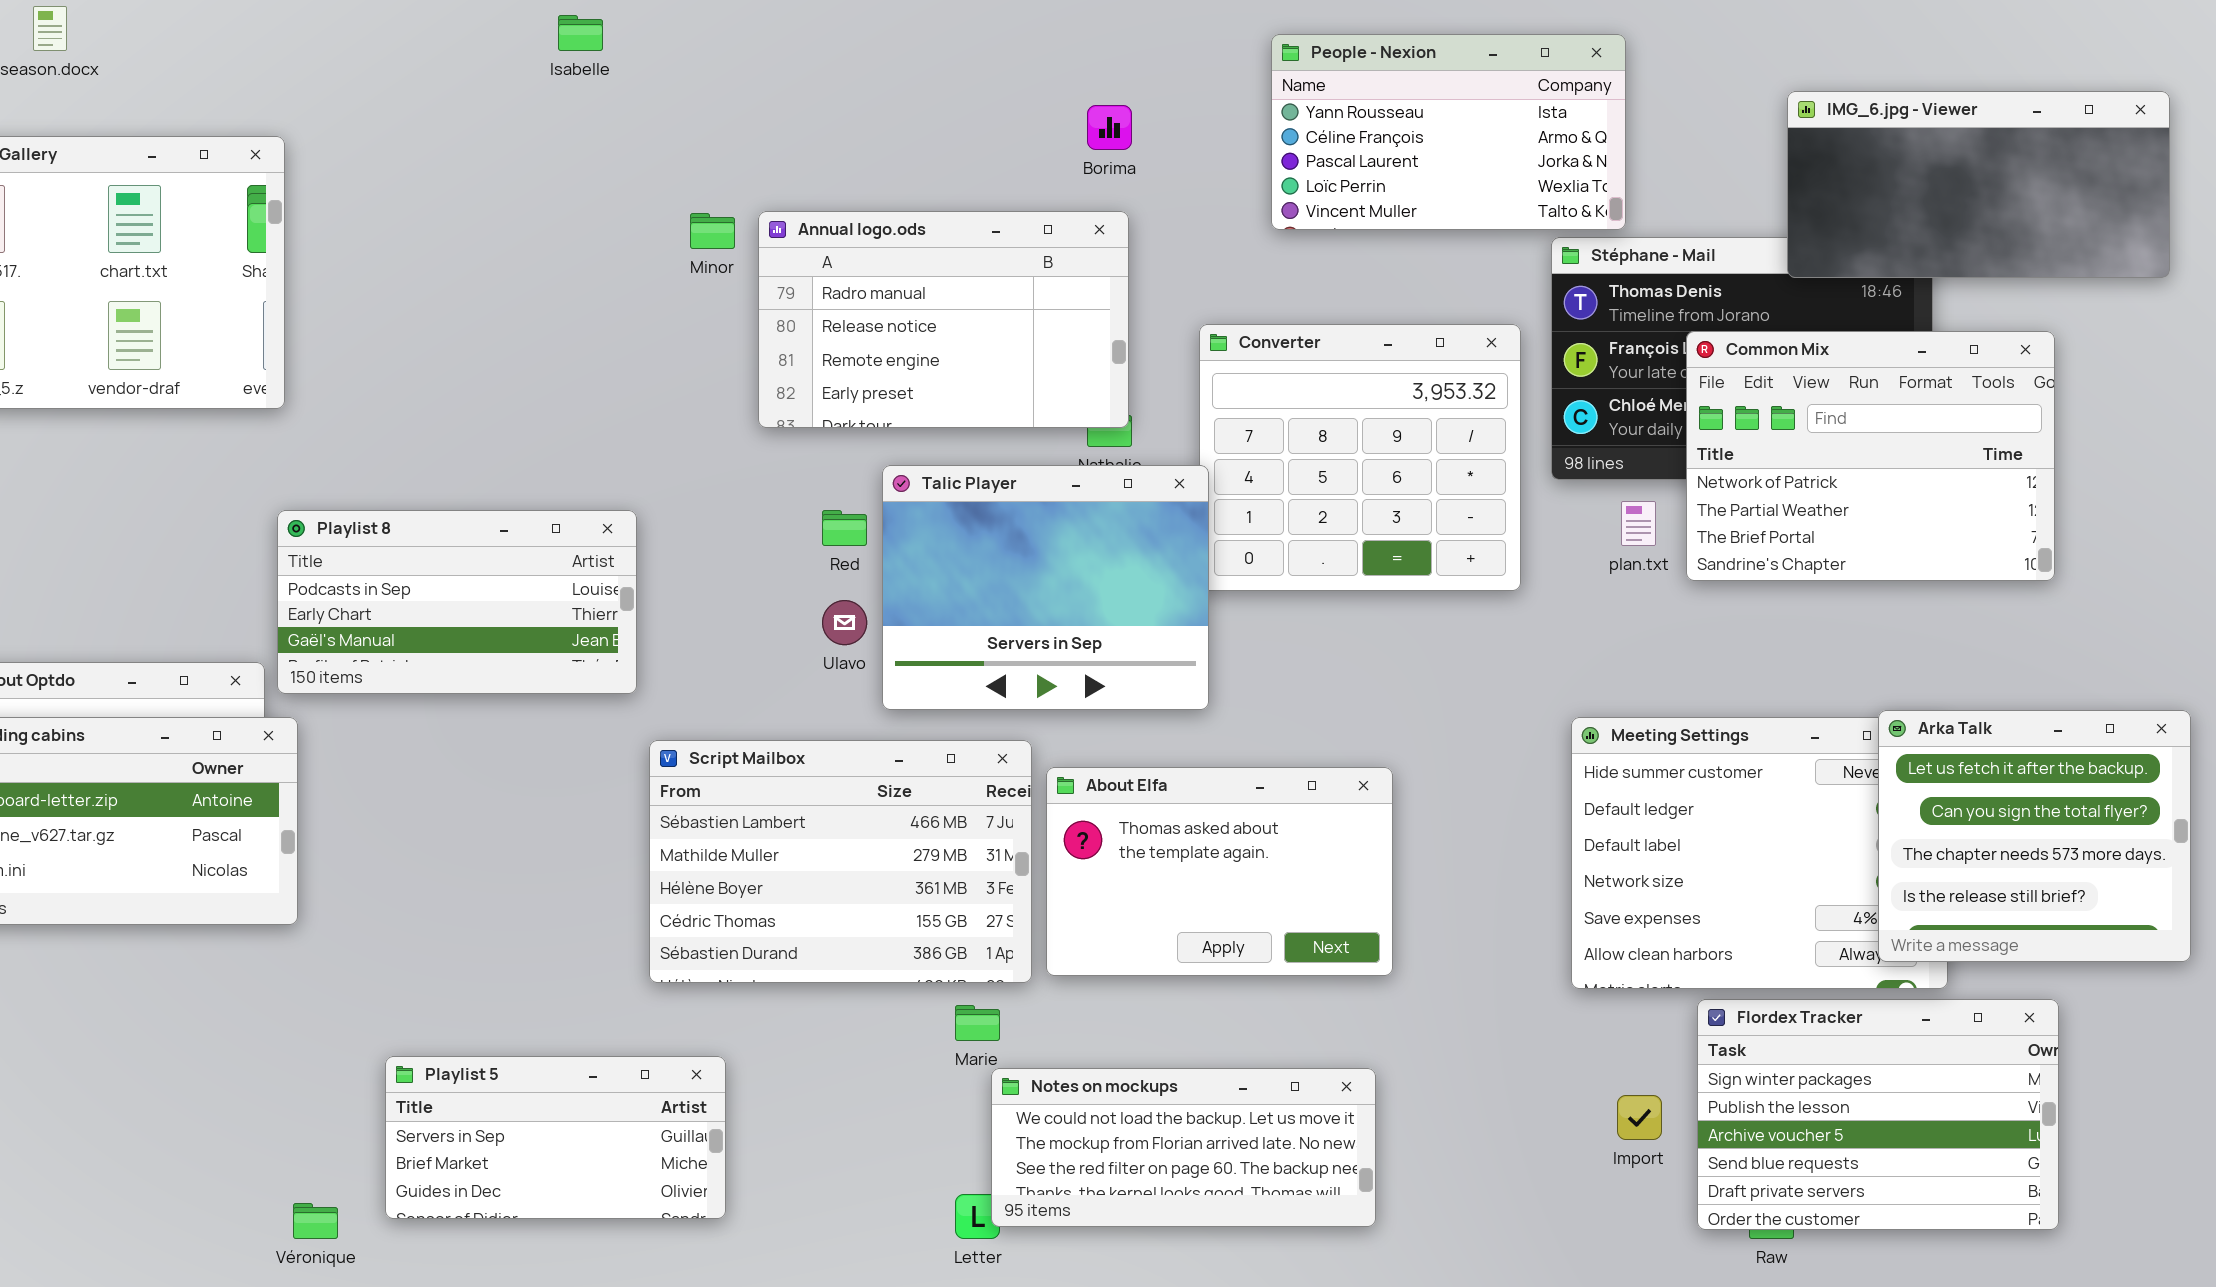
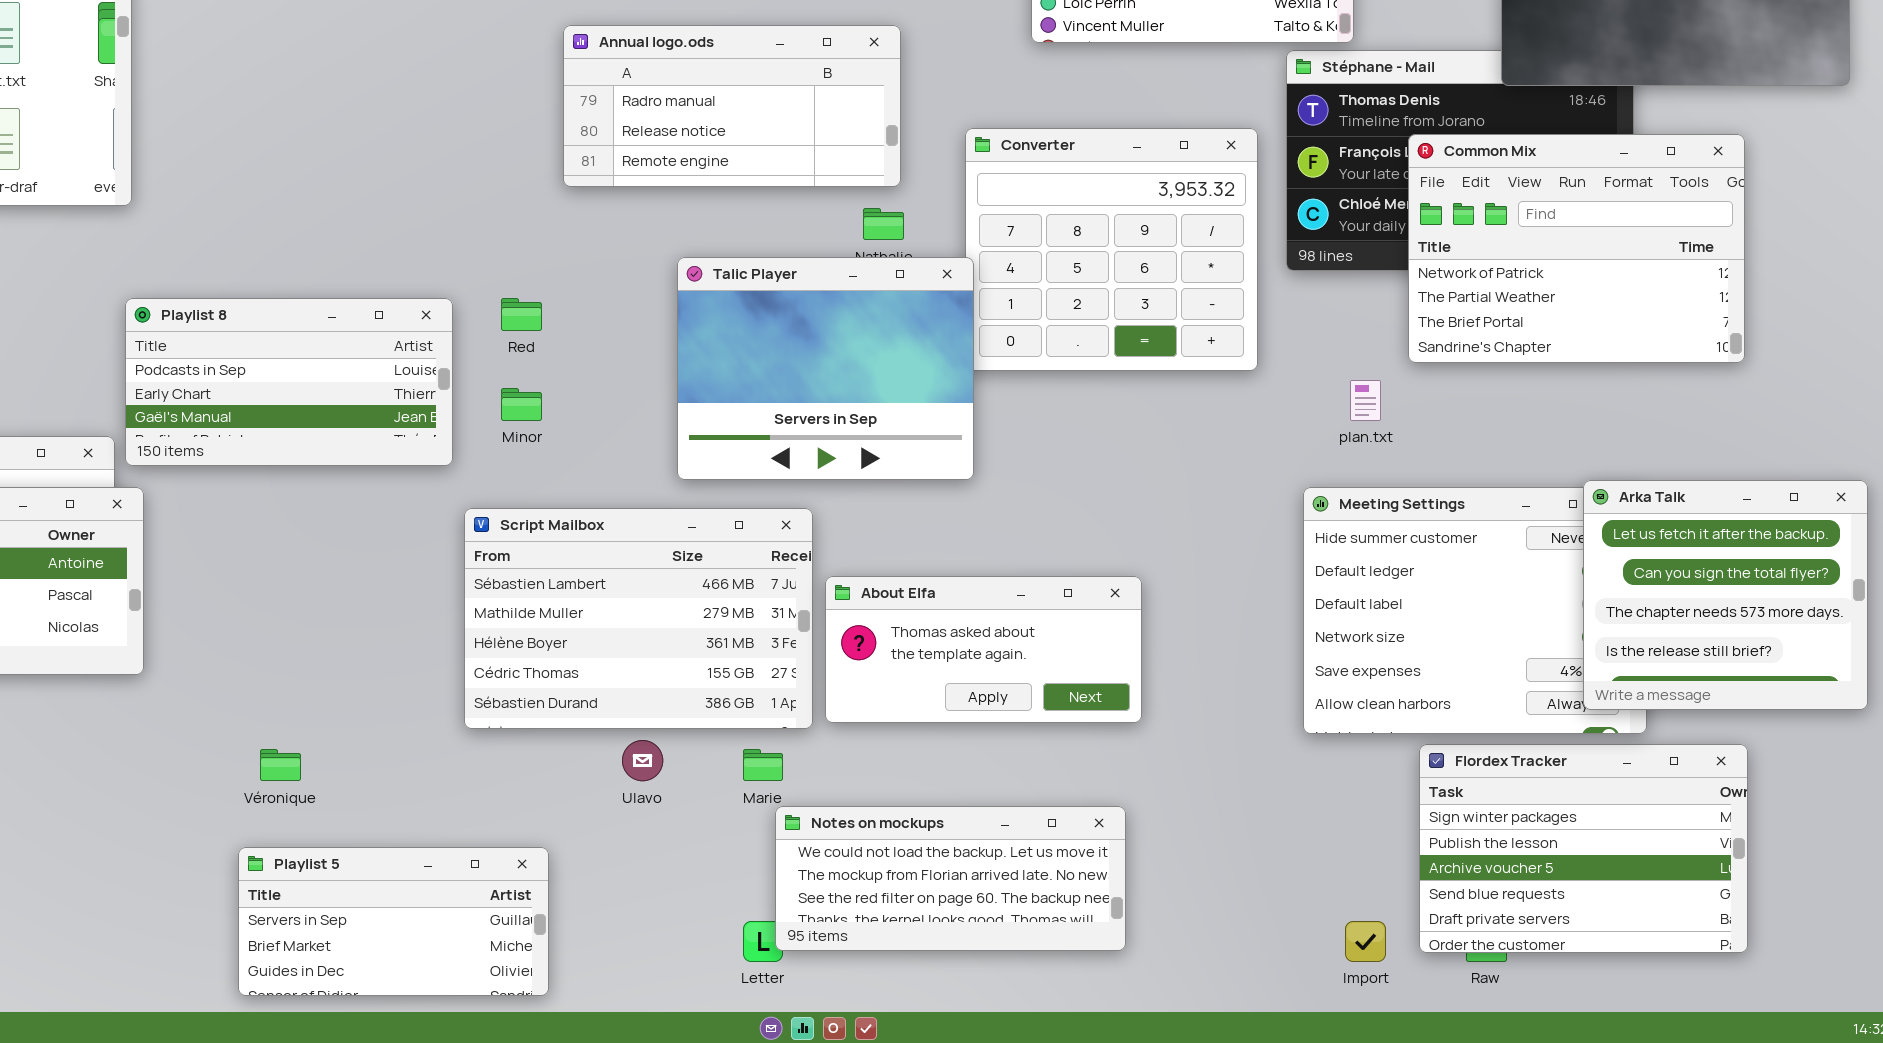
Annual logo.ods: [758,211,1129,428] -> [563,25,901,187], resized
Minor: [690,213,735,249] -> [501,388,542,421], moved
plan.txt: [1621,501,1656,546] -> [1350,380,1381,421], moved
Red: [822,510,867,546] -> [501,298,542,331], moved
Ulavo: [822,600,867,645] -> [622,740,663,781], moved
About Elfa: [1046,767,1393,976] -> [825,576,1142,723], resized
Playlist 5: [385,1056,726,1219] -> [238,847,549,996], moved
Import: [1617,1095,1662,1140] -> [1345,921,1386,962], moved
Véronique: [293,1203,338,1239] -> [260,749,301,781], moved

